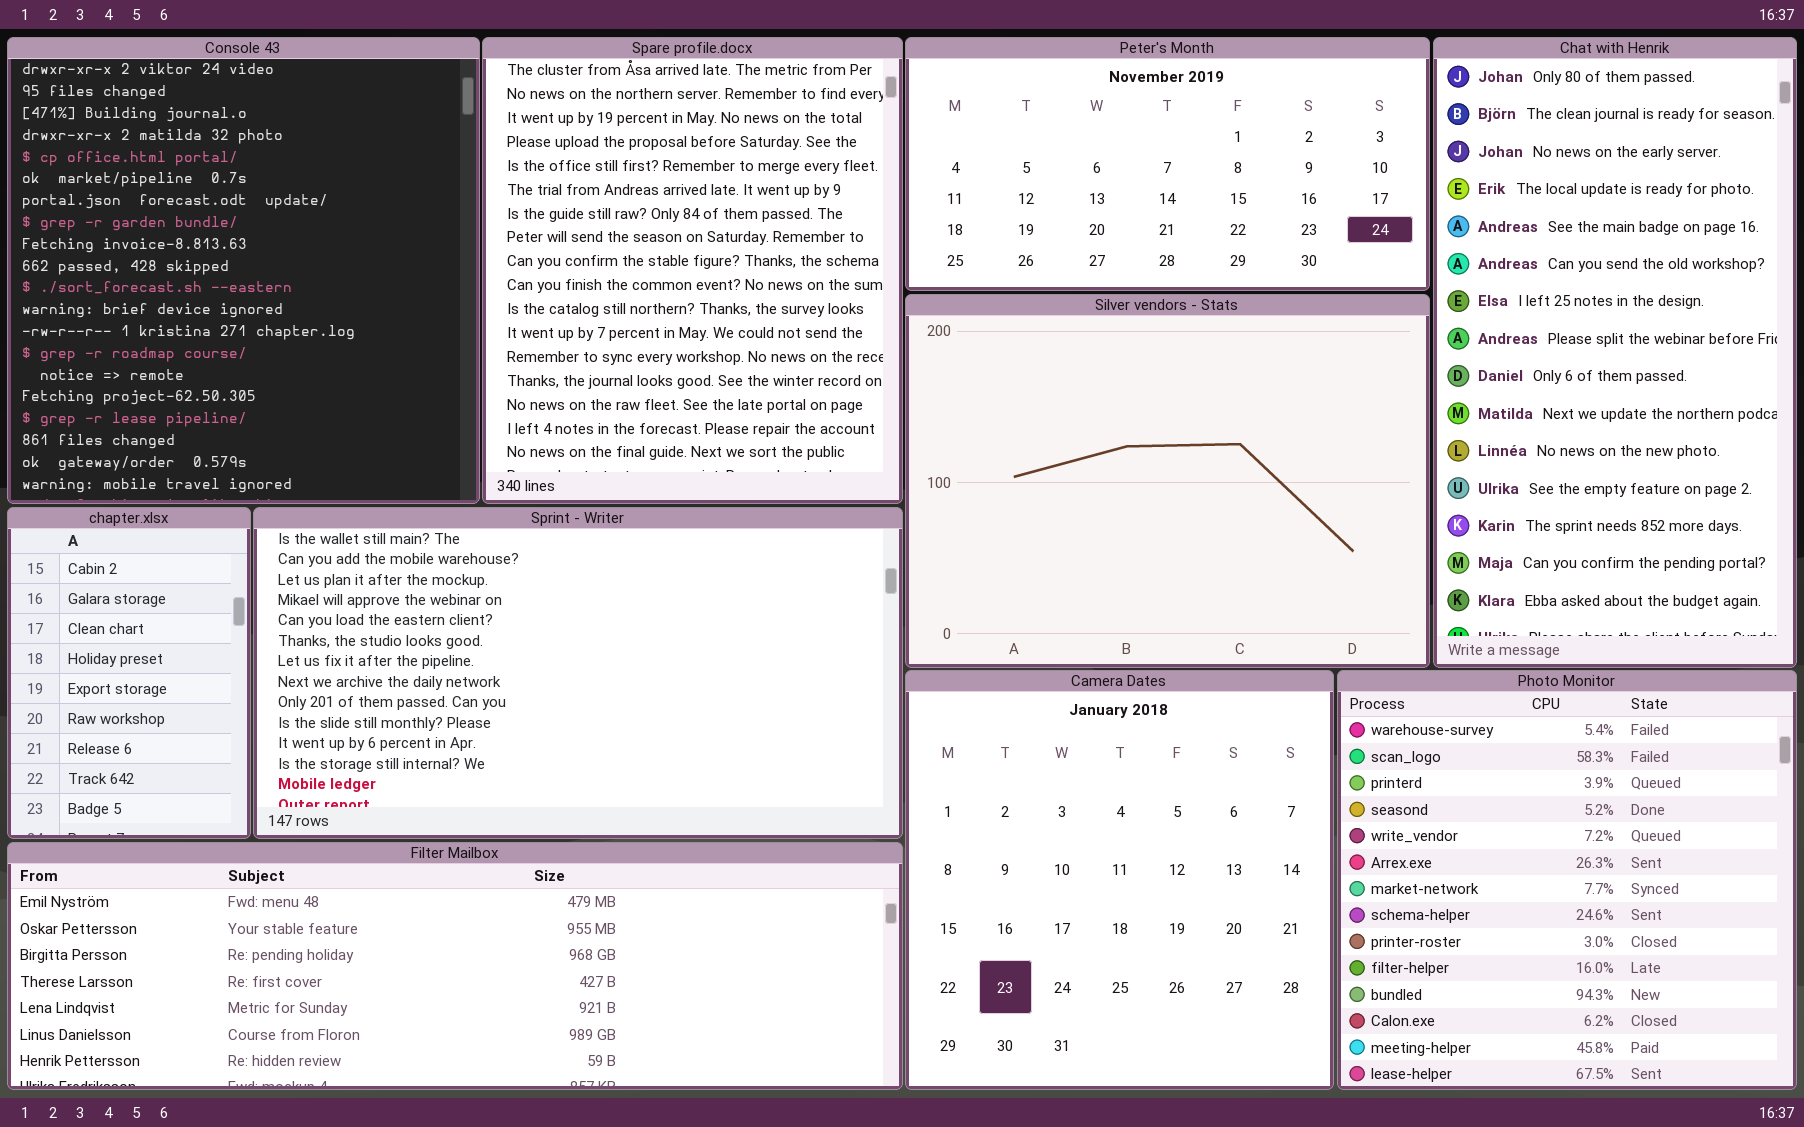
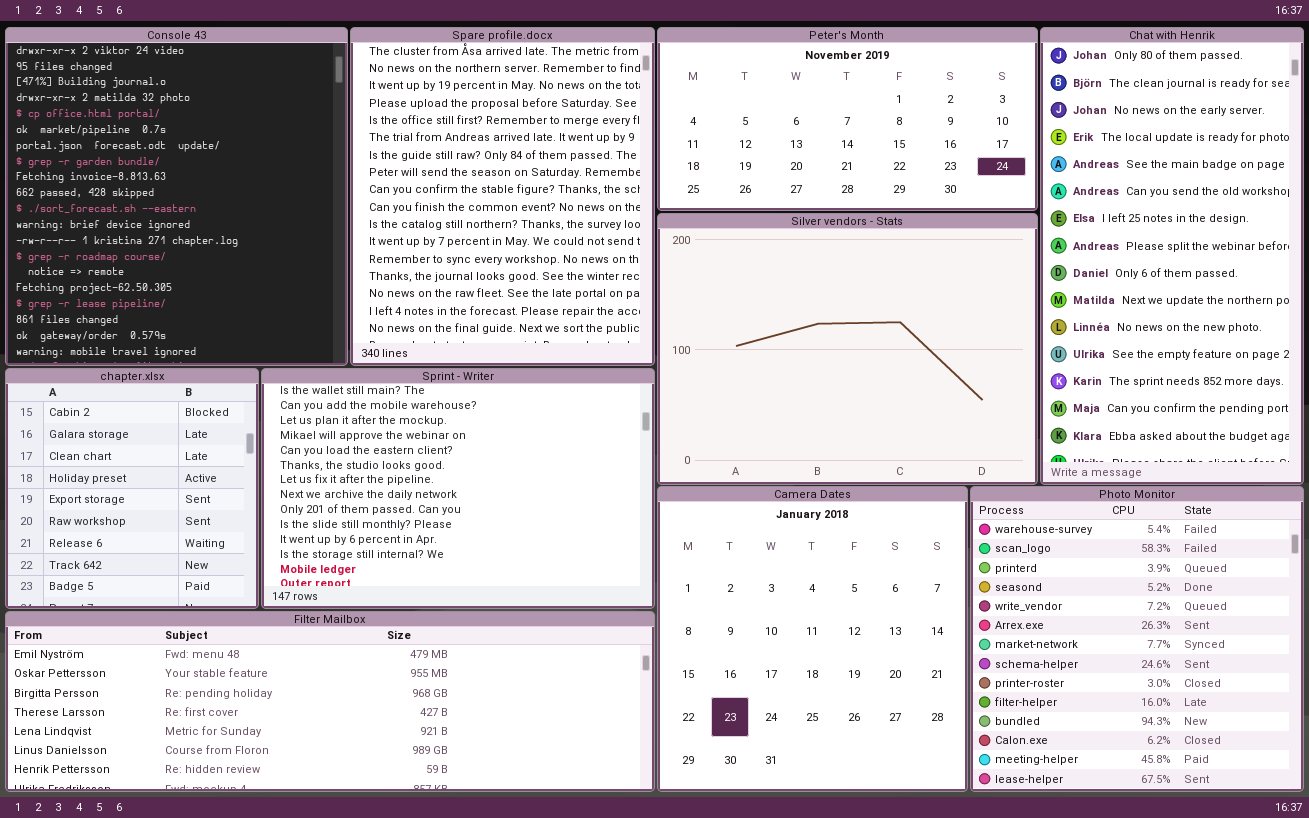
chapter.xlsx: [7,507,251,839] -> [5,368,259,609], resized
Sprint - Writer: [253,507,903,839] -> [261,368,655,609], resized

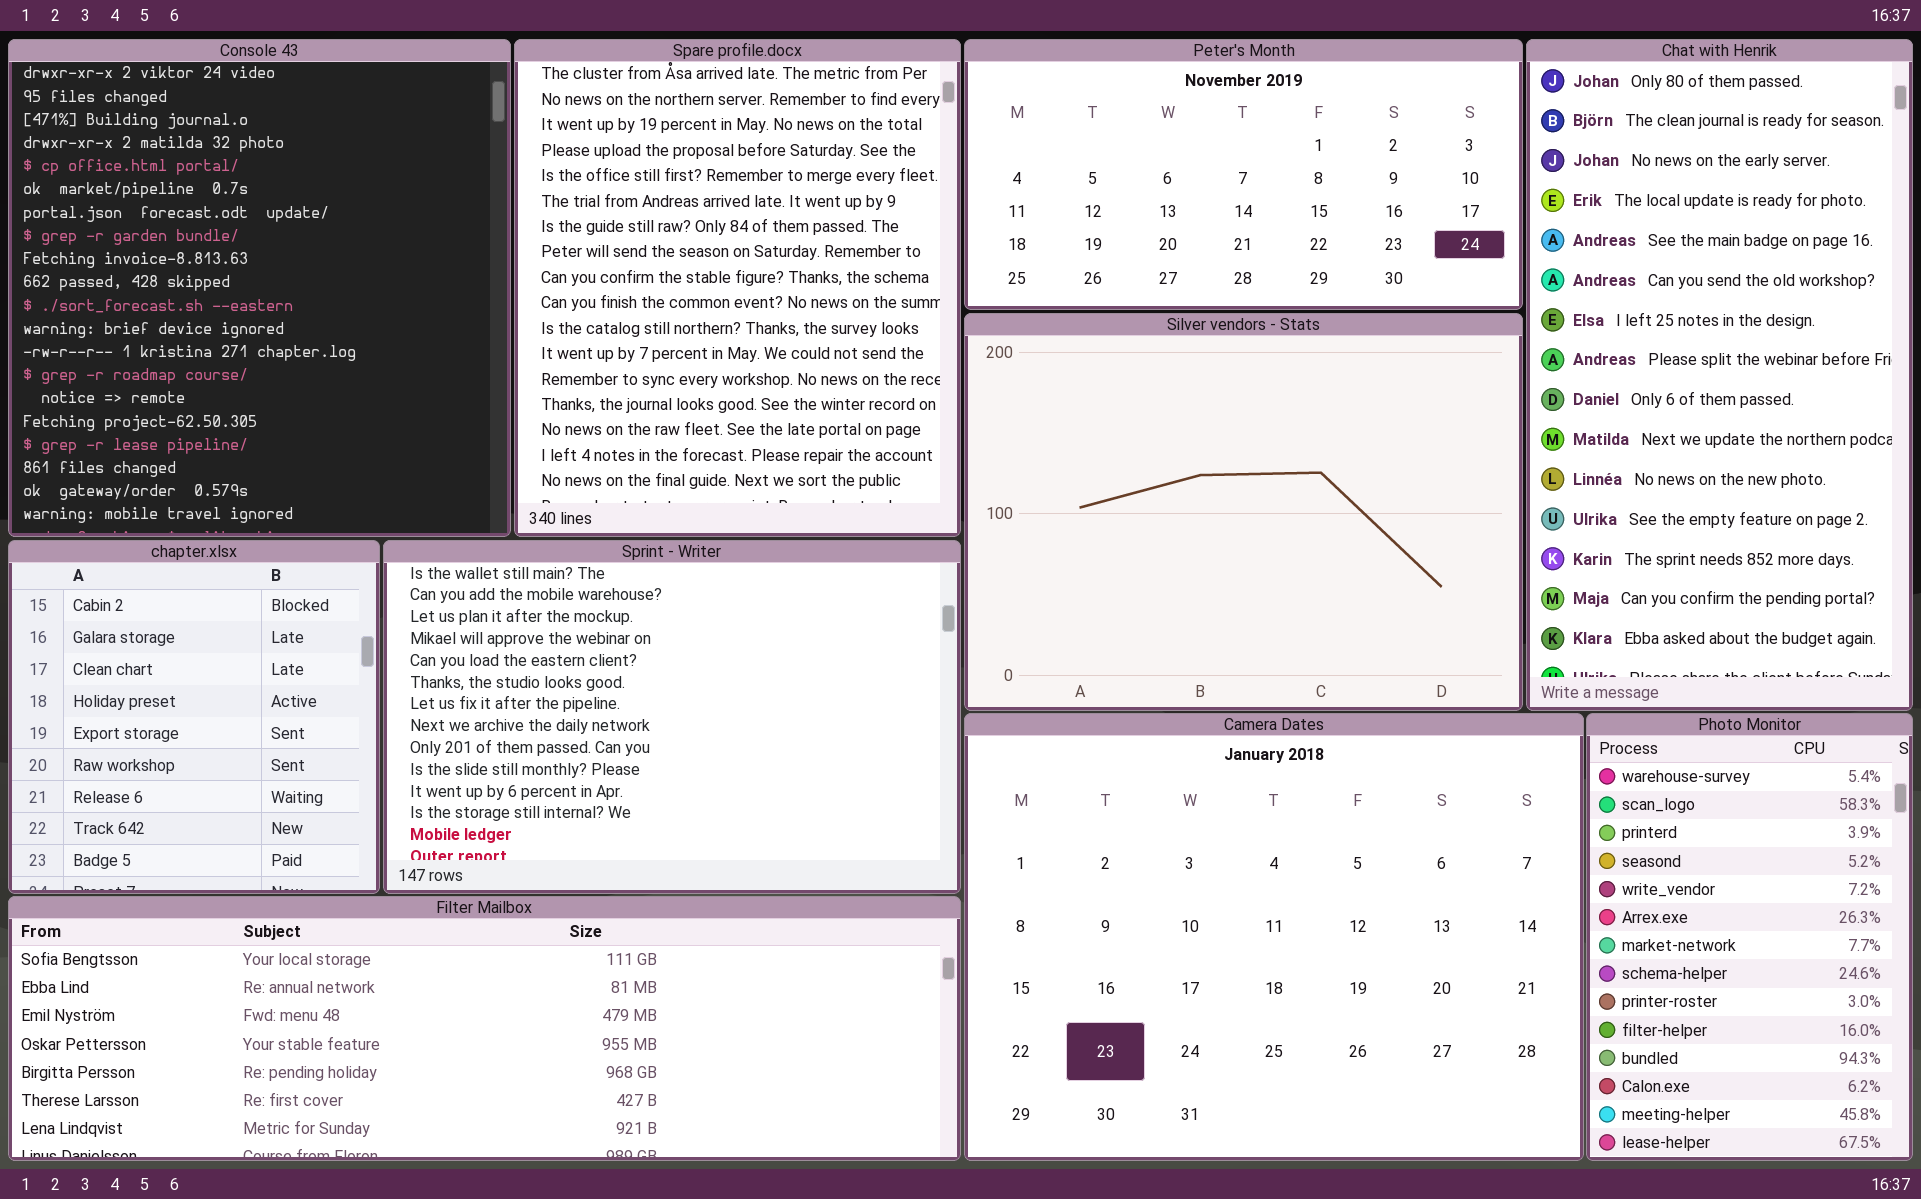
Camera Dates: [657,486,968,792] -> [964,713,1584,1161], resized
Photo Monitor: [970,486,1304,792] -> [1586,713,1913,1161], resized
Filter Mailbox: [5,611,655,792] -> [8,896,961,1161], scrolled up 2 rows

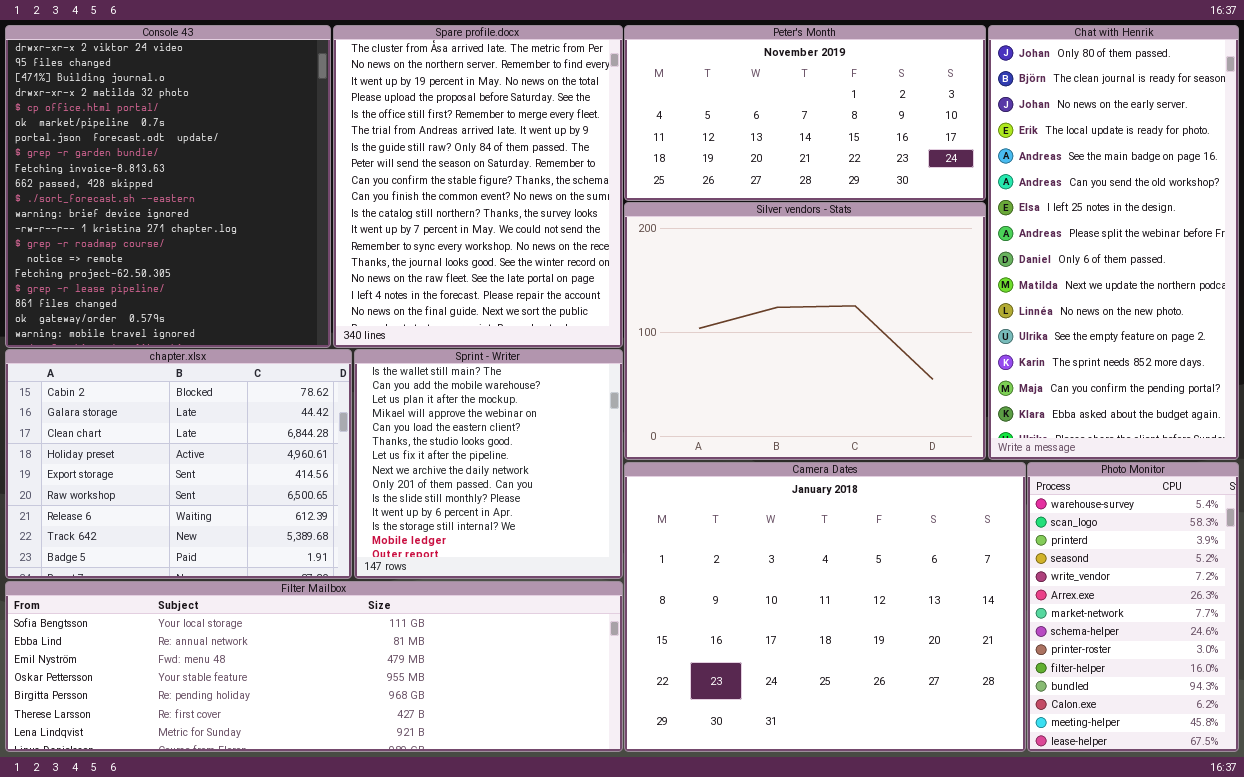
chapter.xlsx: [8,540,380,894] -> [5,349,352,579], resized
Sprint - Writer: [383,540,961,894] -> [354,349,623,579], resized

